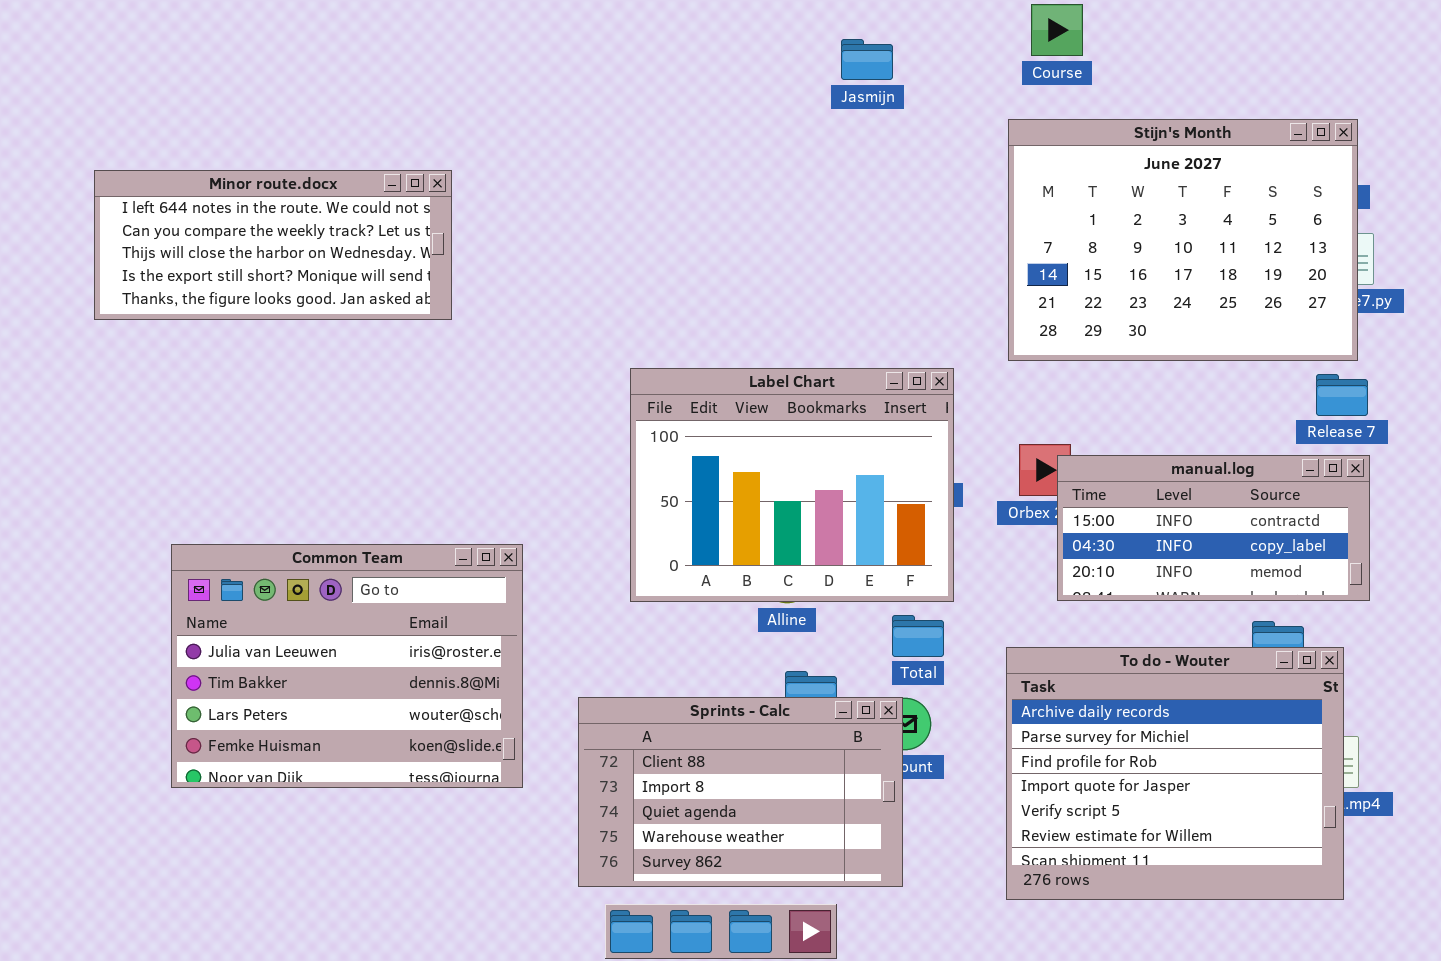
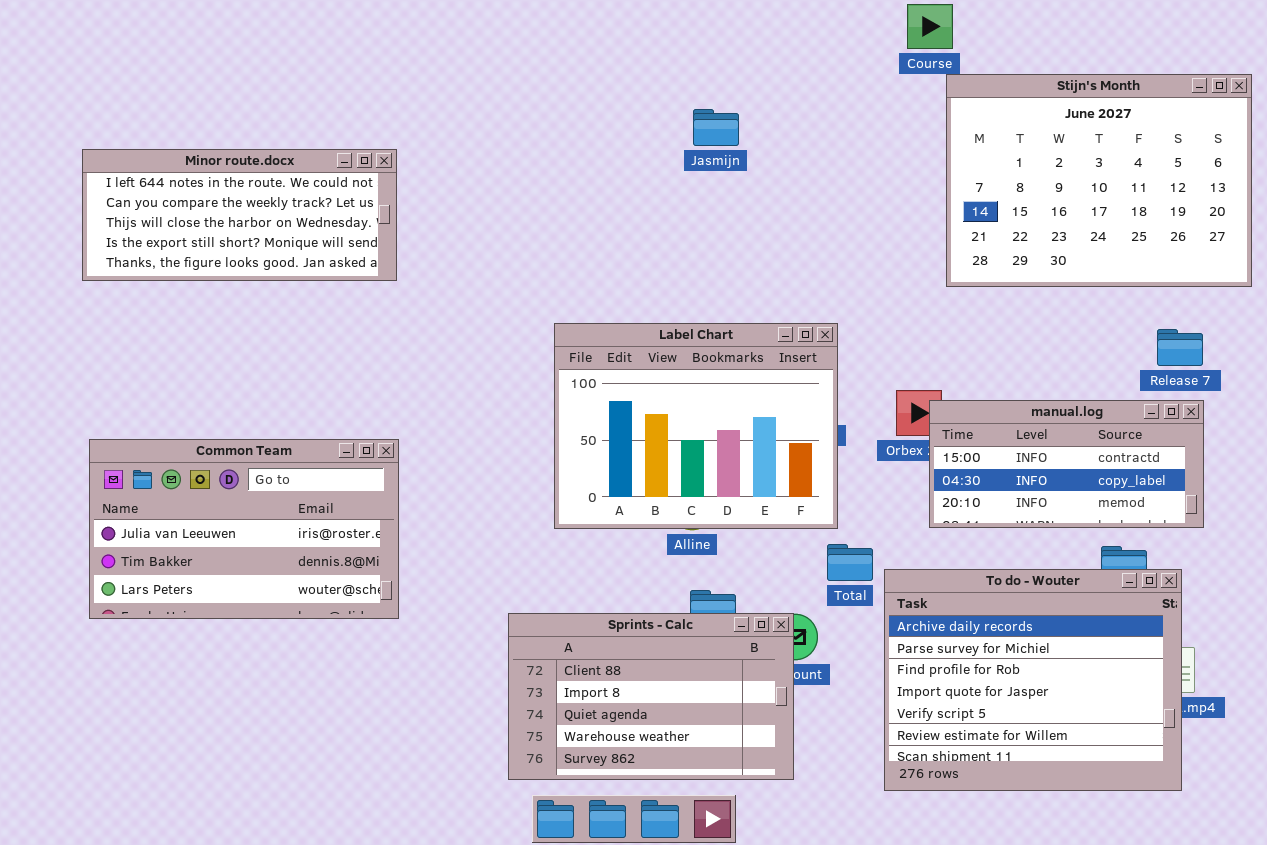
Jasmijn: [841,39,893,80] -> [693,109,739,146], moved
Stijn's Month: [1008,119,1358,361] -> [946,74,1252,287], moved
Common Team: [171,544,523,788] -> [89,439,399,619], moved, resized
Total: [892,615,944,657] -> [827,544,873,581], moved

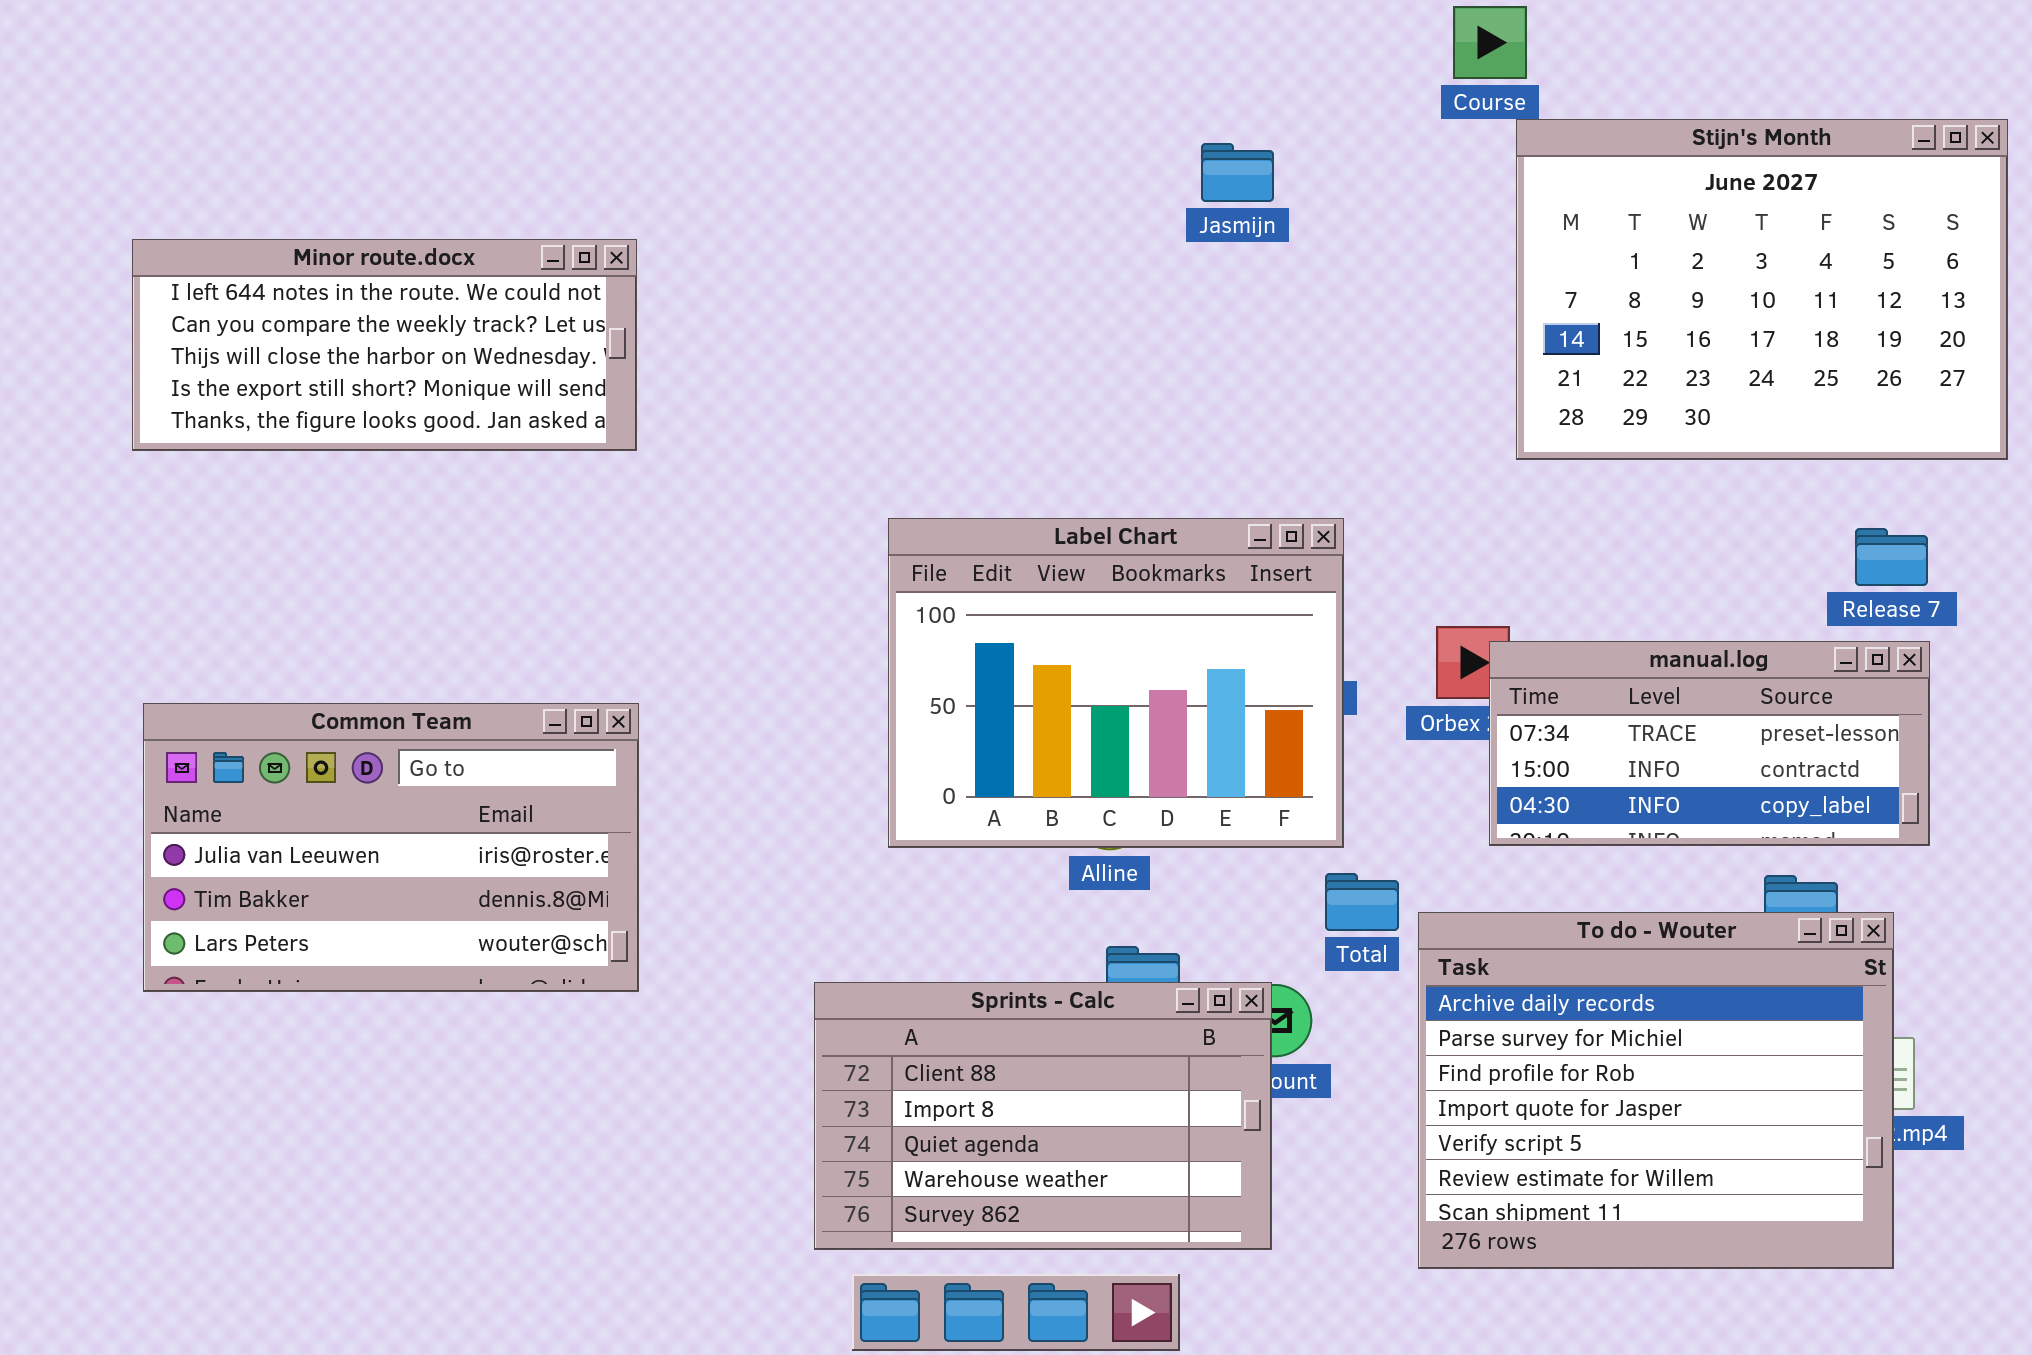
Jasmijn: [693,109,739,146] -> [1201,143,1274,202], moved
manual.log: [929,400,1204,528] -> [1489,641,1930,846], scrolled up 1 row

